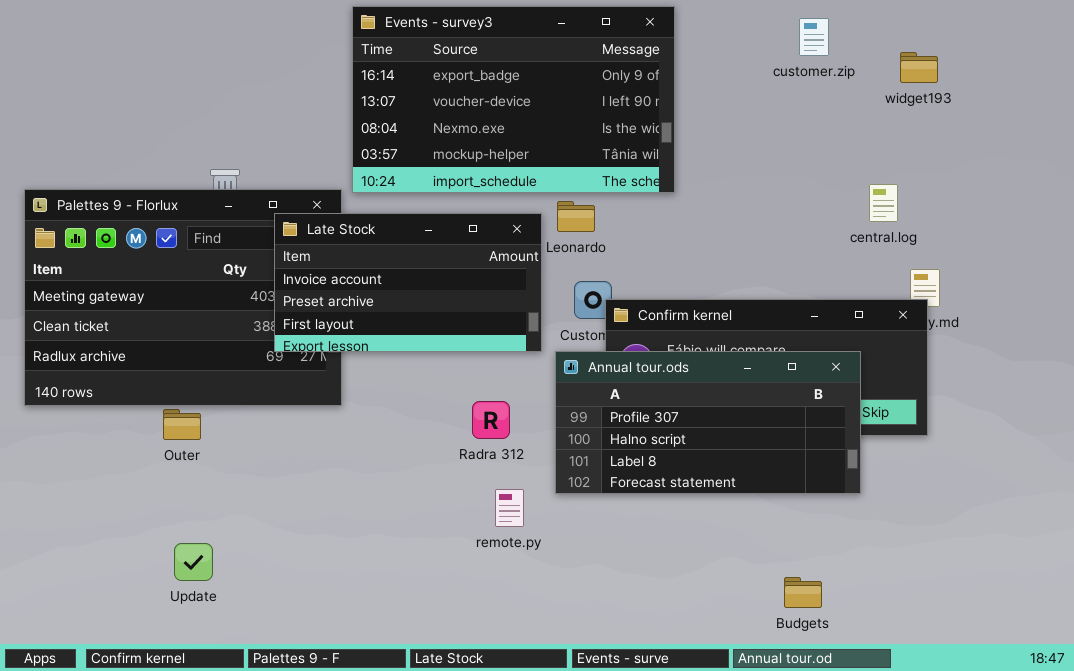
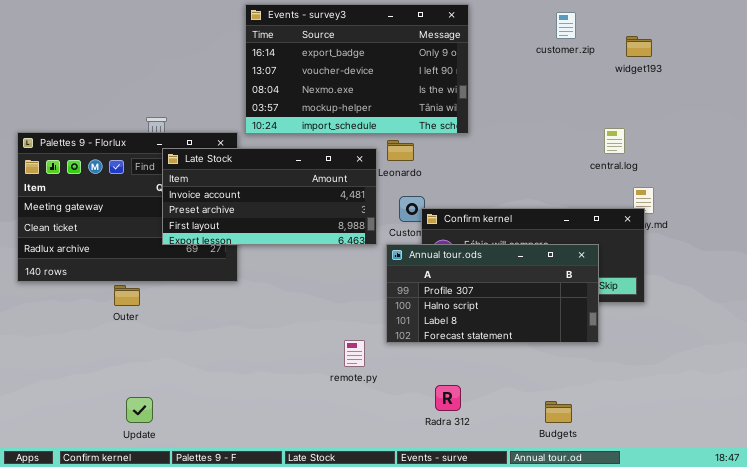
Late Stock: [274,213,542,352] -> [162,148,377,245], resized
Radra 312: [472,401,510,439] -> [435,385,461,411], moved
Update: [174,543,213,581] -> [126,397,153,423], moved

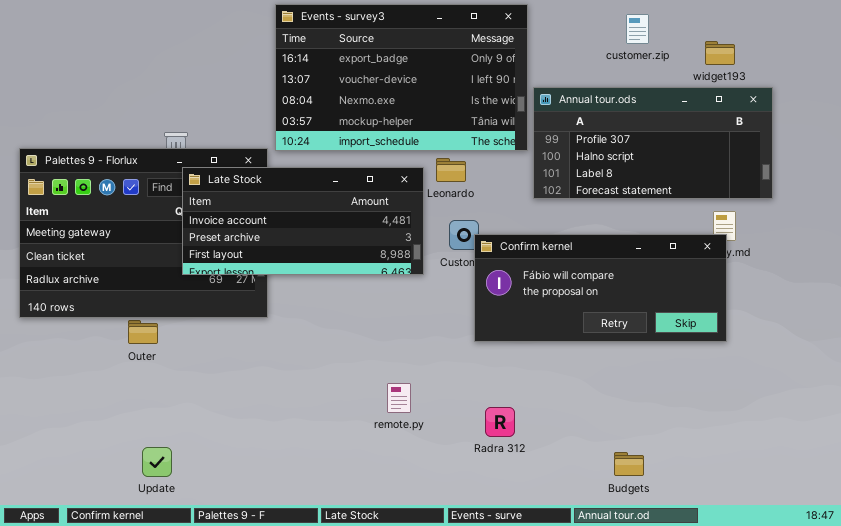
Annual tour.ods: [386,244,599,343] -> [533,87,773,199], moved
Radra 312: [435,385,461,411] -> [485,407,515,437], moved

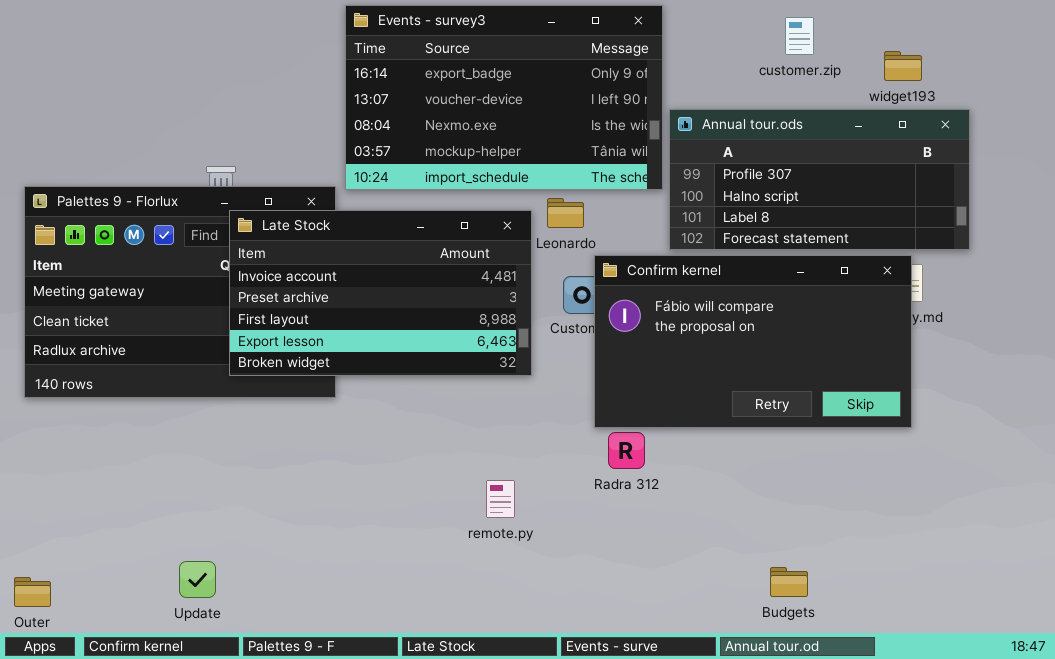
Late Stock: [182,167,424,275] -> [229,210,532,376], resized
Confirm kernel: [474,234,727,342] -> [594,255,912,428], resized
Outer: [128,320,158,344] -> [14,577,51,607], moved
Radra 312: [485,407,515,437] -> [608,432,645,469], moved

